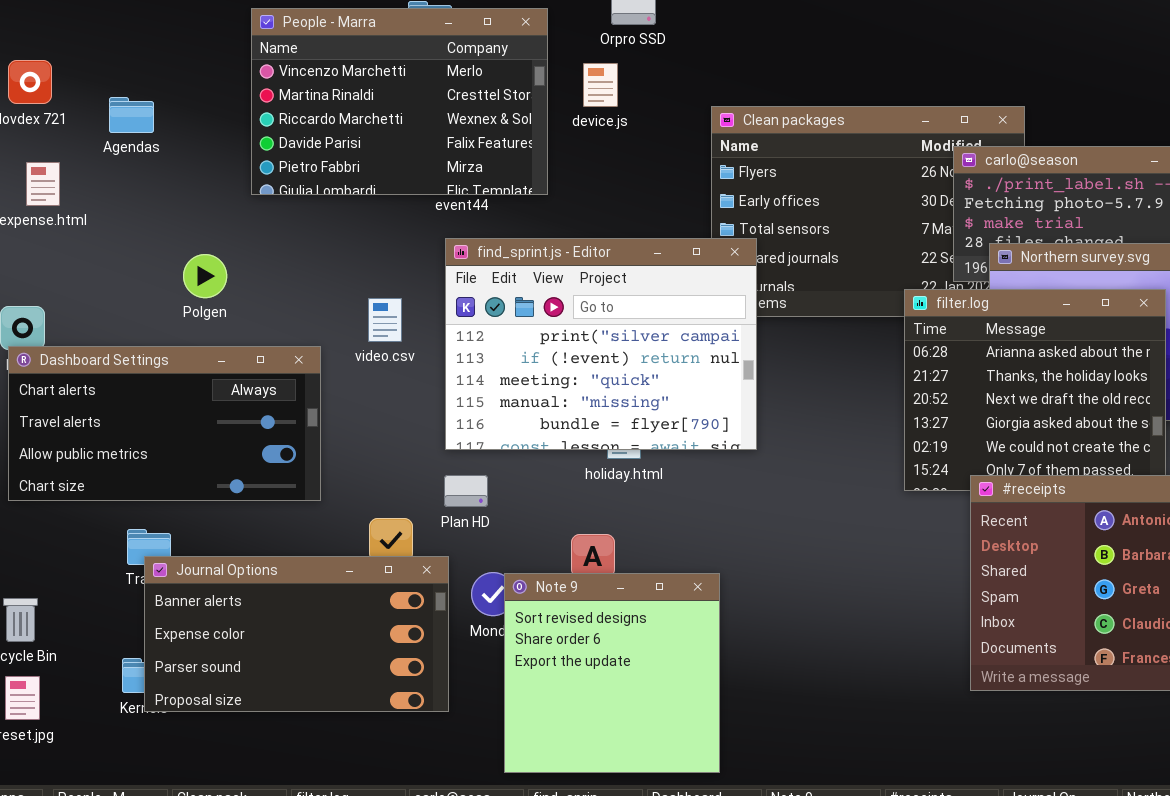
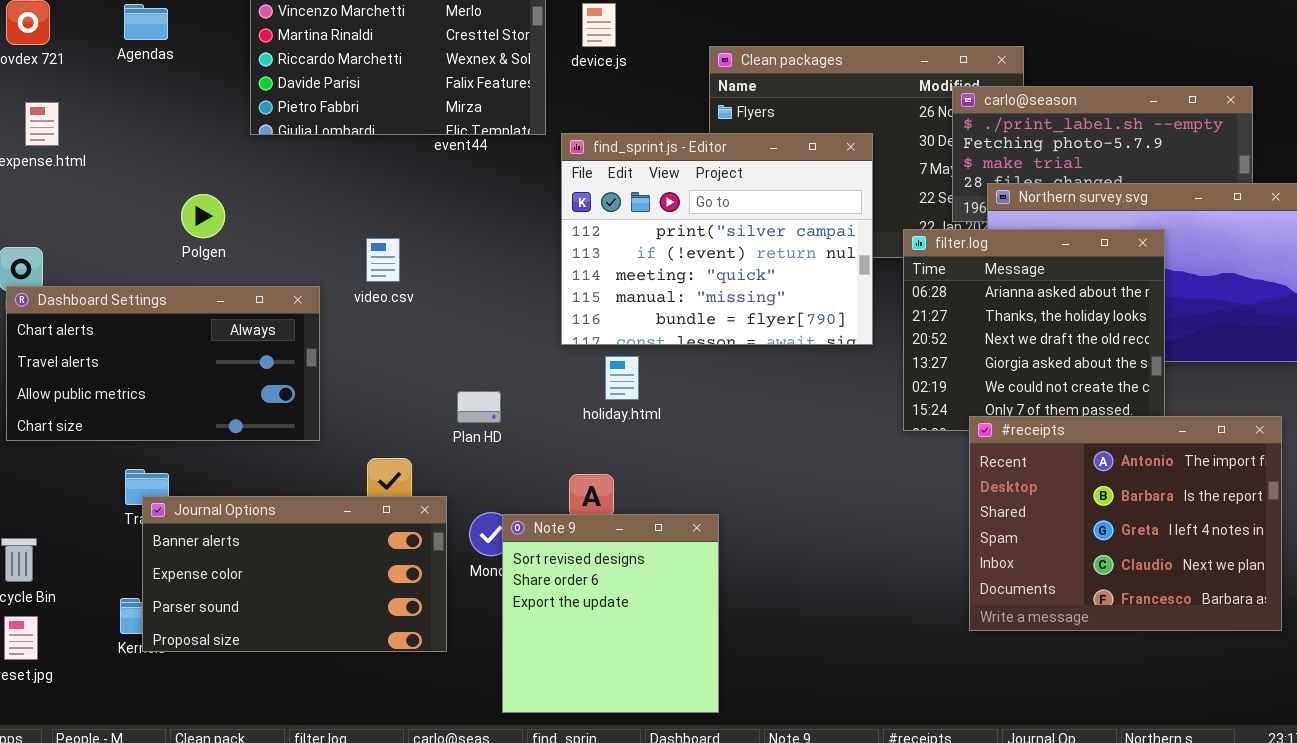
Agendas: [109,97,154,133] -> [124,4,168,40], moved
find_sprint.js - Editor: [445,238,757,450] -> [561,133,873,345], moved
Plan HD: [444,475,488,507] -> [457,391,501,423], moved

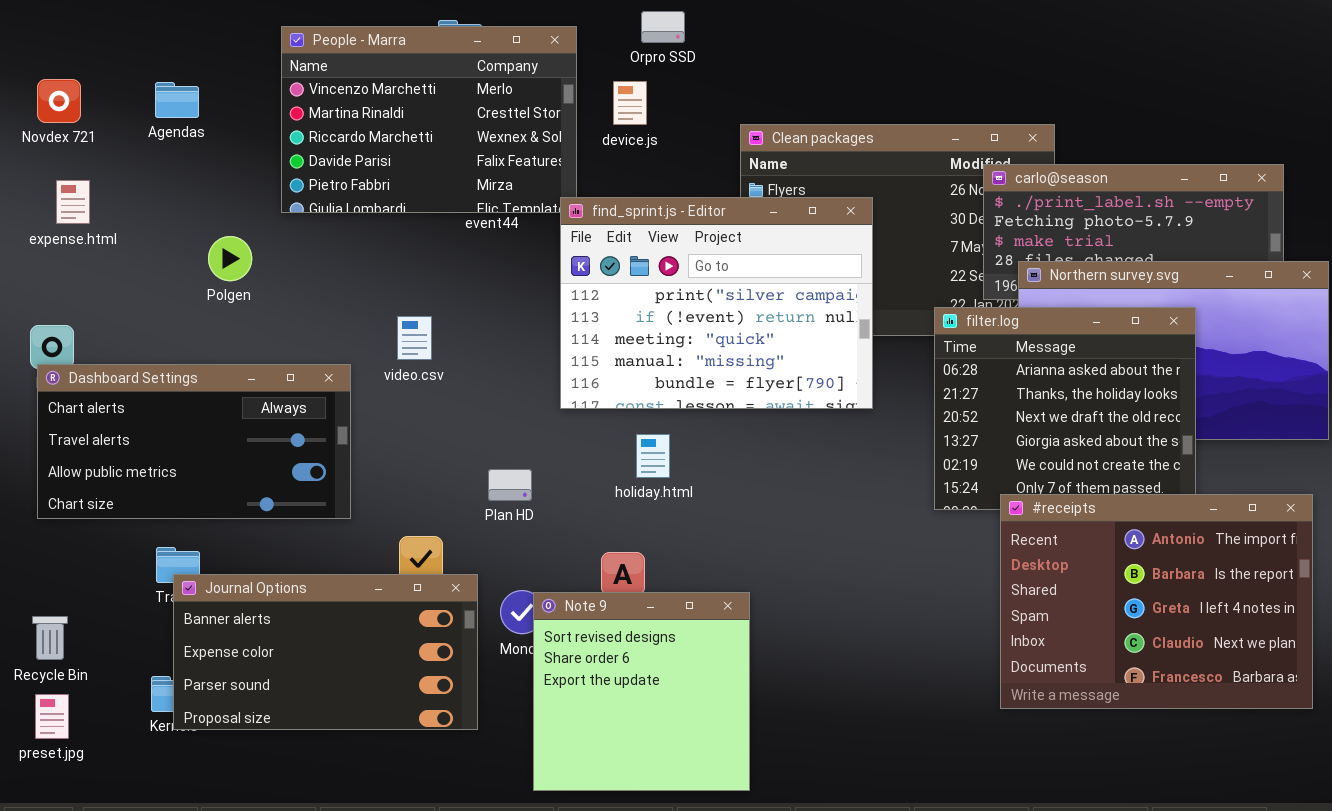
find_sprint.js - Editor: [561,133,873,345] -> [560,197,873,409], moved
Polgen: [181,194,225,238] -> [208,236,252,281], moved

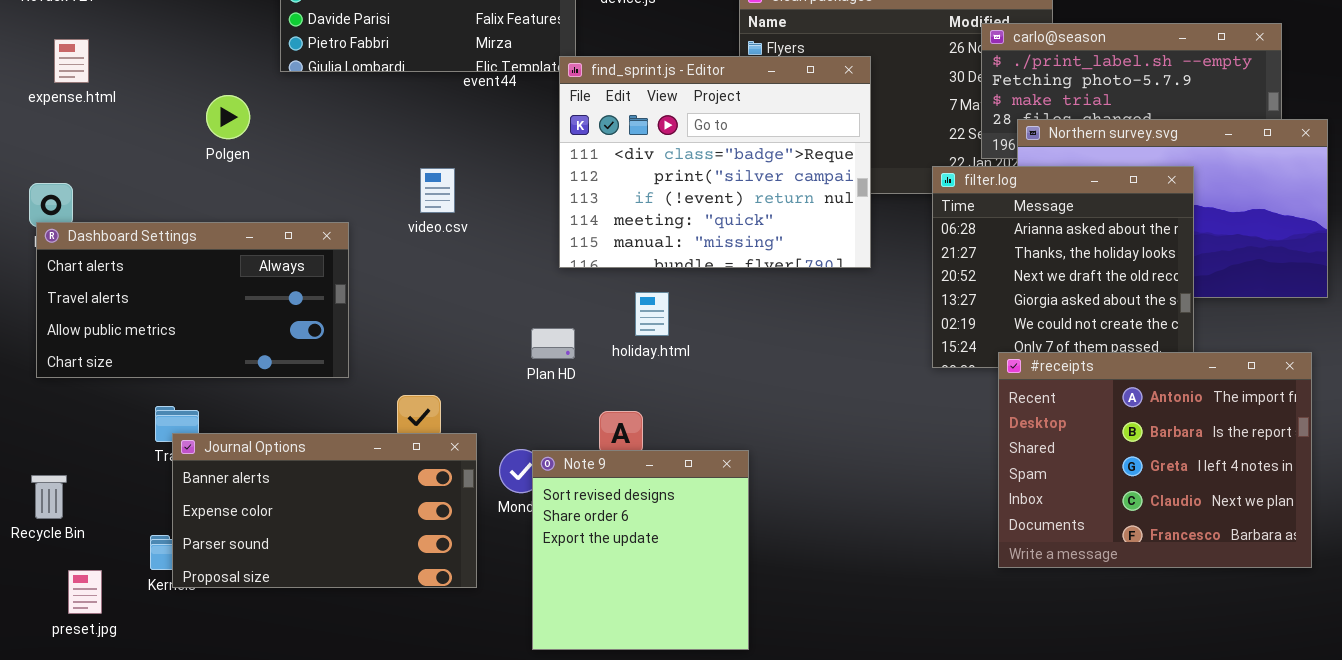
find_sprint.js - Editor: [560,197,873,409] -> [559,56,871,268], scrolled up 1 row
video.csv: [397,316,432,360] -> [420,168,455,213], moved
Plan HD: [488,469,532,501] -> [531,328,575,359], moved
preset.jpg: [35,694,69,739] -> [68,570,102,614], moved

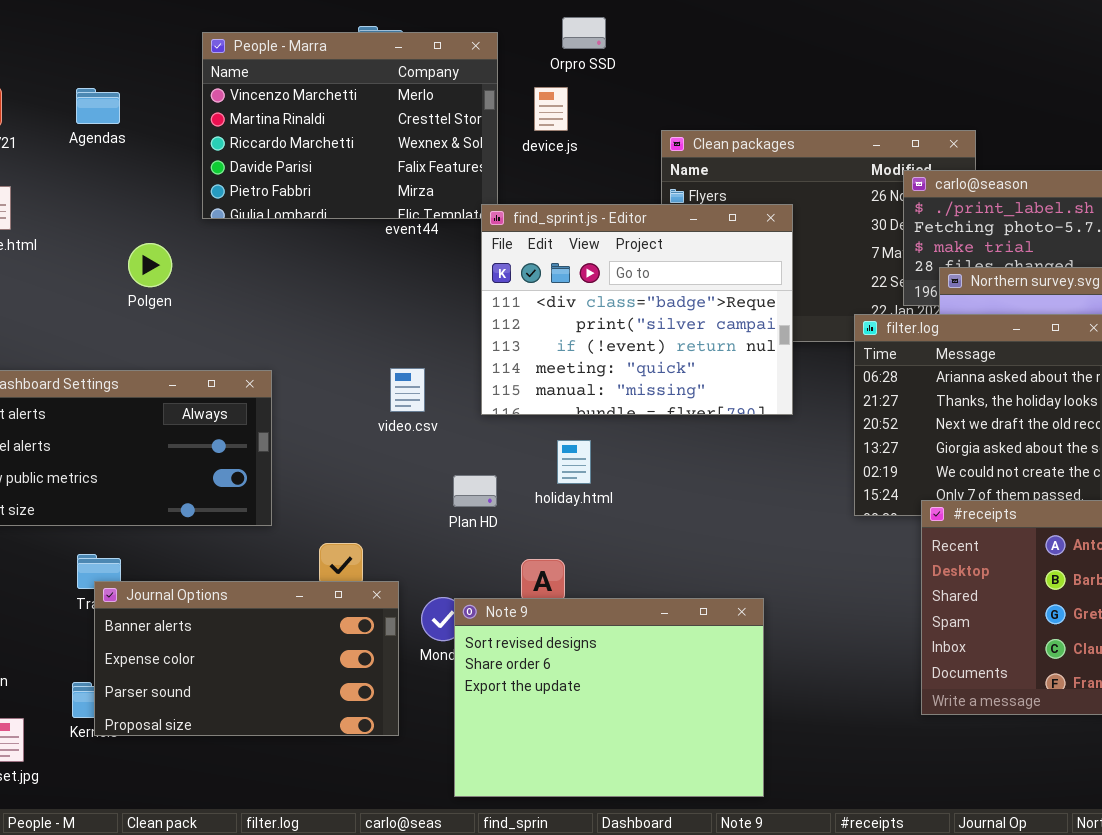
video.csv: [420,168,455,213] -> [390,368,425,412], moved
Note 9: [532,450,749,650] -> [454,598,764,797], resized

